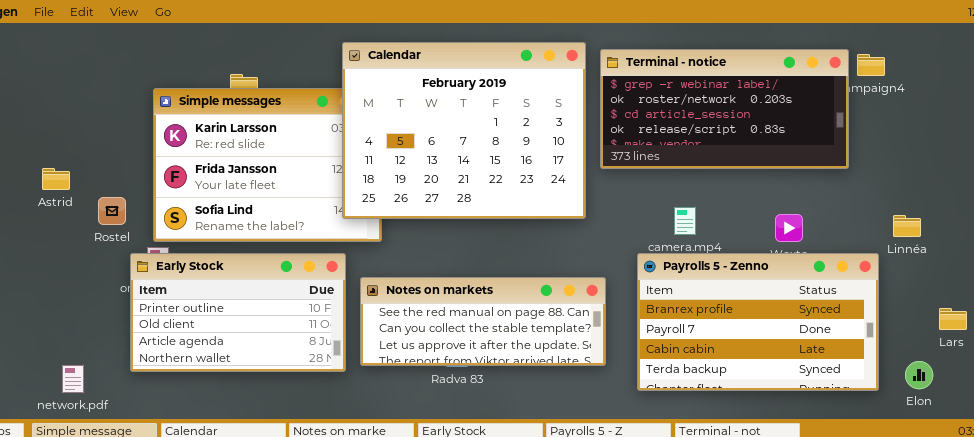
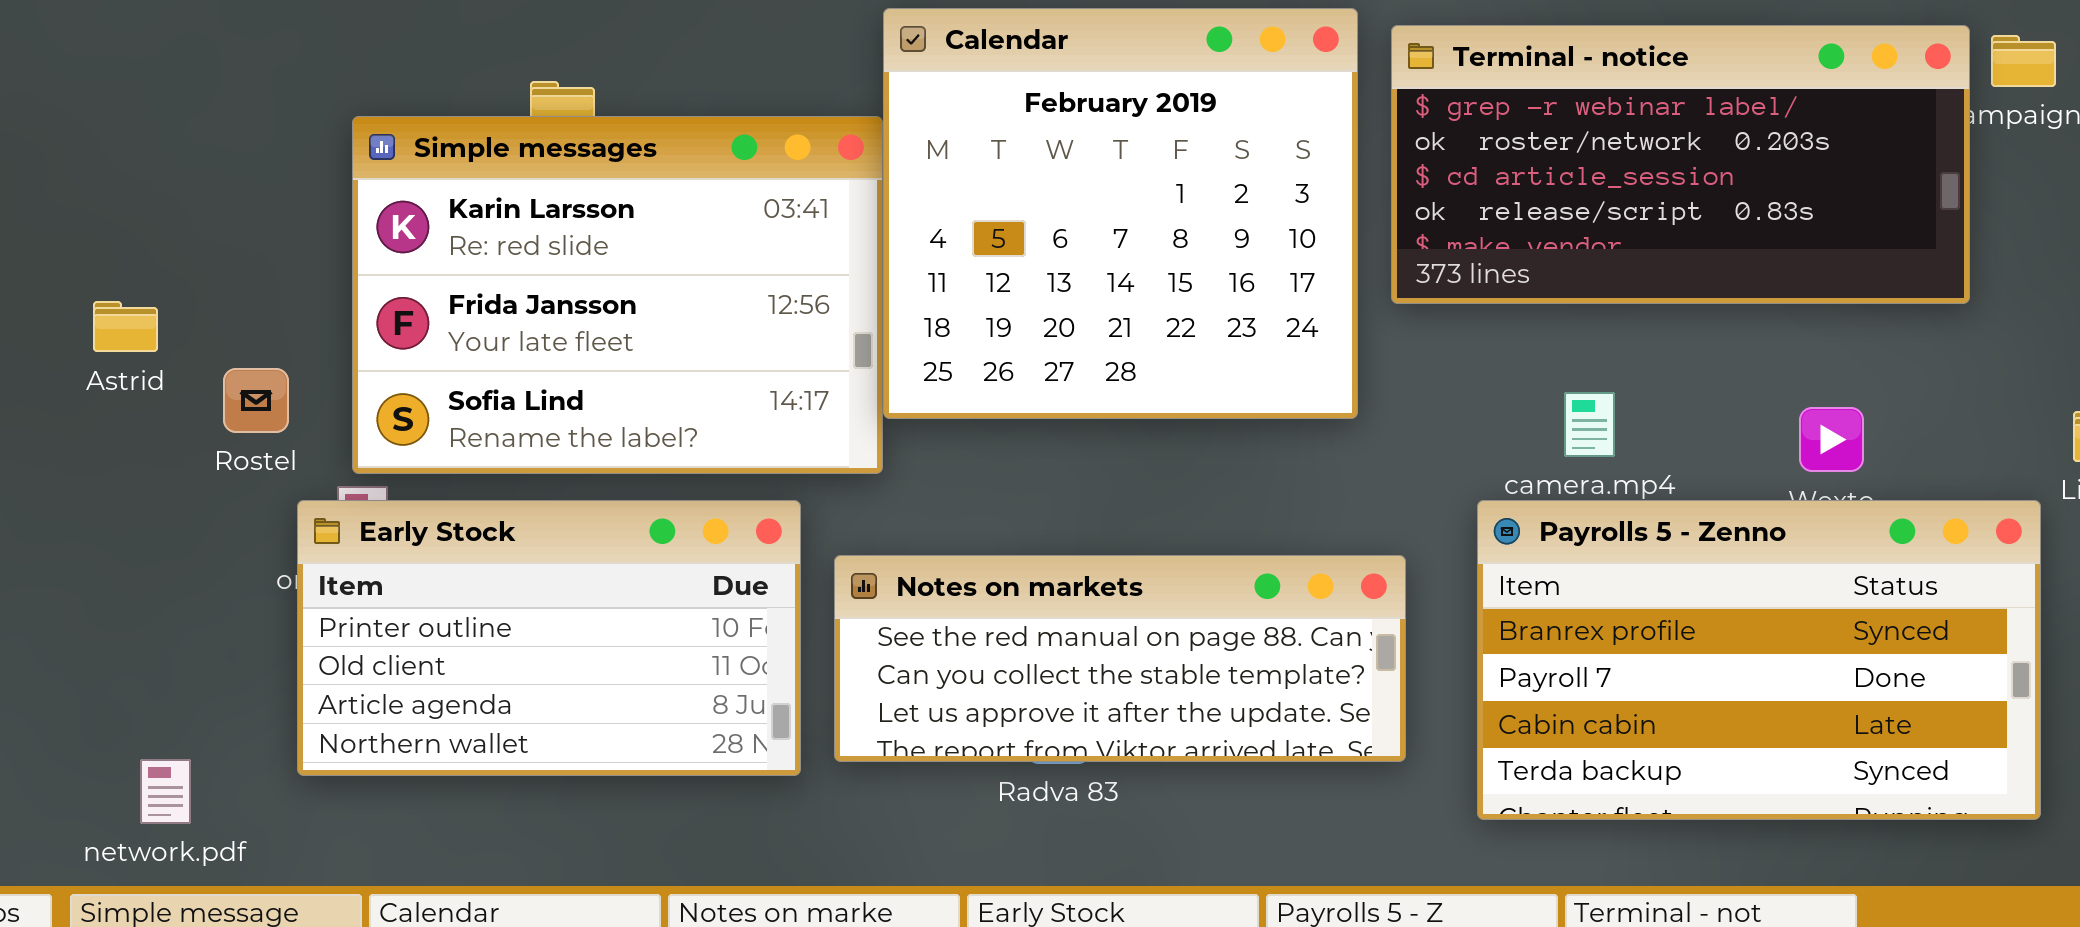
Calendar: [342,42,586,219] -> [883,8,1358,419], resized

